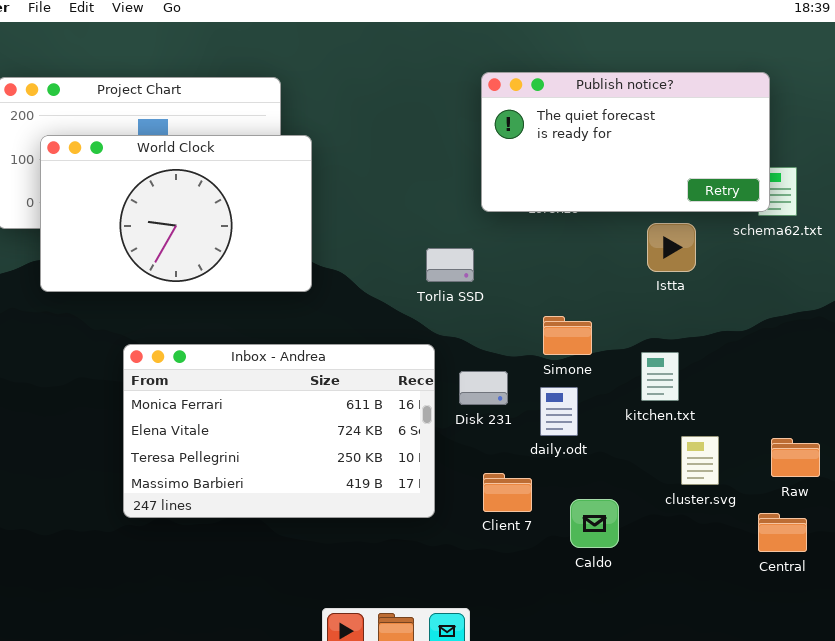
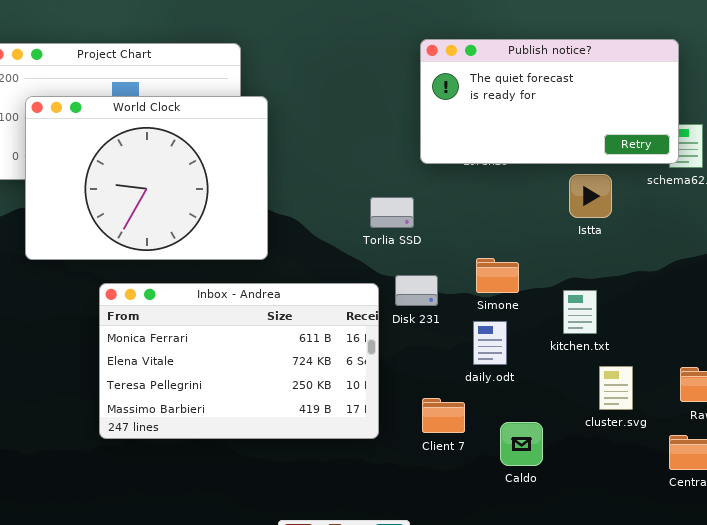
World Clock: [40,135,312,292] -> [25,96,268,260], resized
Disk 231: [459,371,508,405] -> [395,275,438,306], moved

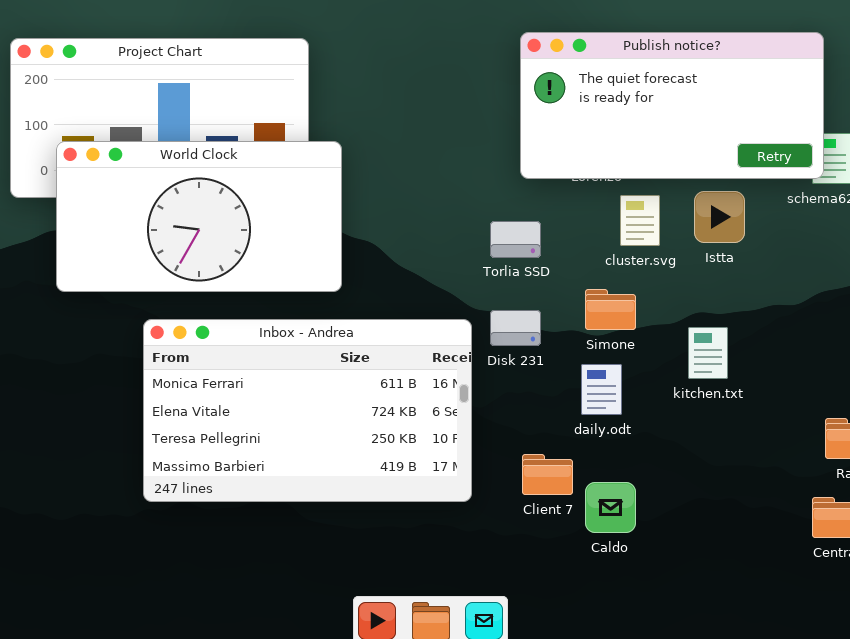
World Clock: [25,96,268,260] -> [56,141,342,292], resized
Torlia SSD: [370,197,414,228] -> [490,221,541,258], moved
cluster.svg: [599,366,633,410] -> [620,195,660,246], moved
Caldo: [500,422,543,466] -> [585,482,636,533], moved

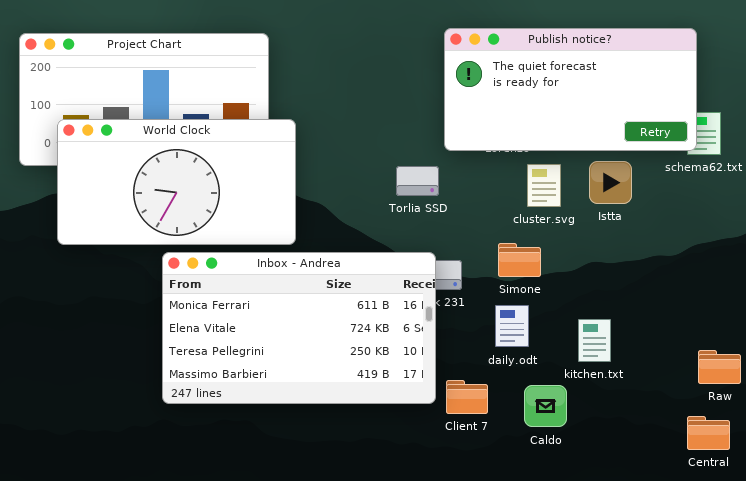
Torlia SSD: [490,221,541,258] -> [396,166,439,196], moved
Inbox - Andrea: [143,319,472,502] -> [162,252,436,404], moved
kitchen.txt: [688,327,728,379] -> [578,319,611,362], moved
Caldo: [585,482,636,533] -> [524,385,567,427], moved

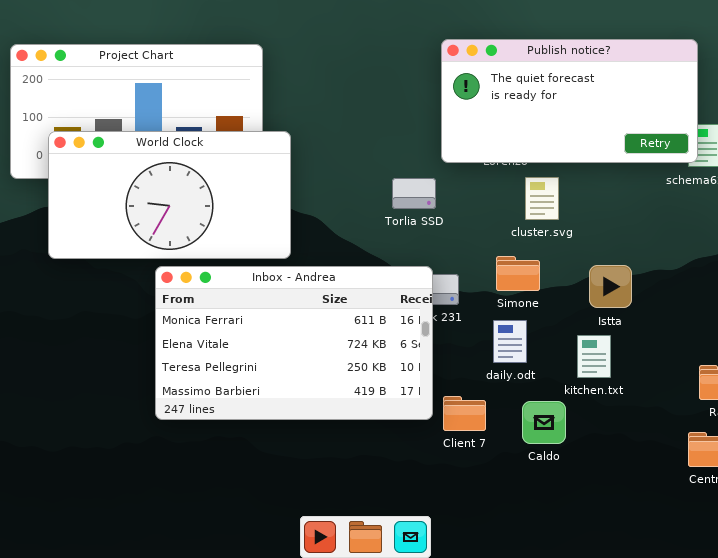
Istta: [589,161,632,204] -> [589,265,632,308], moved

